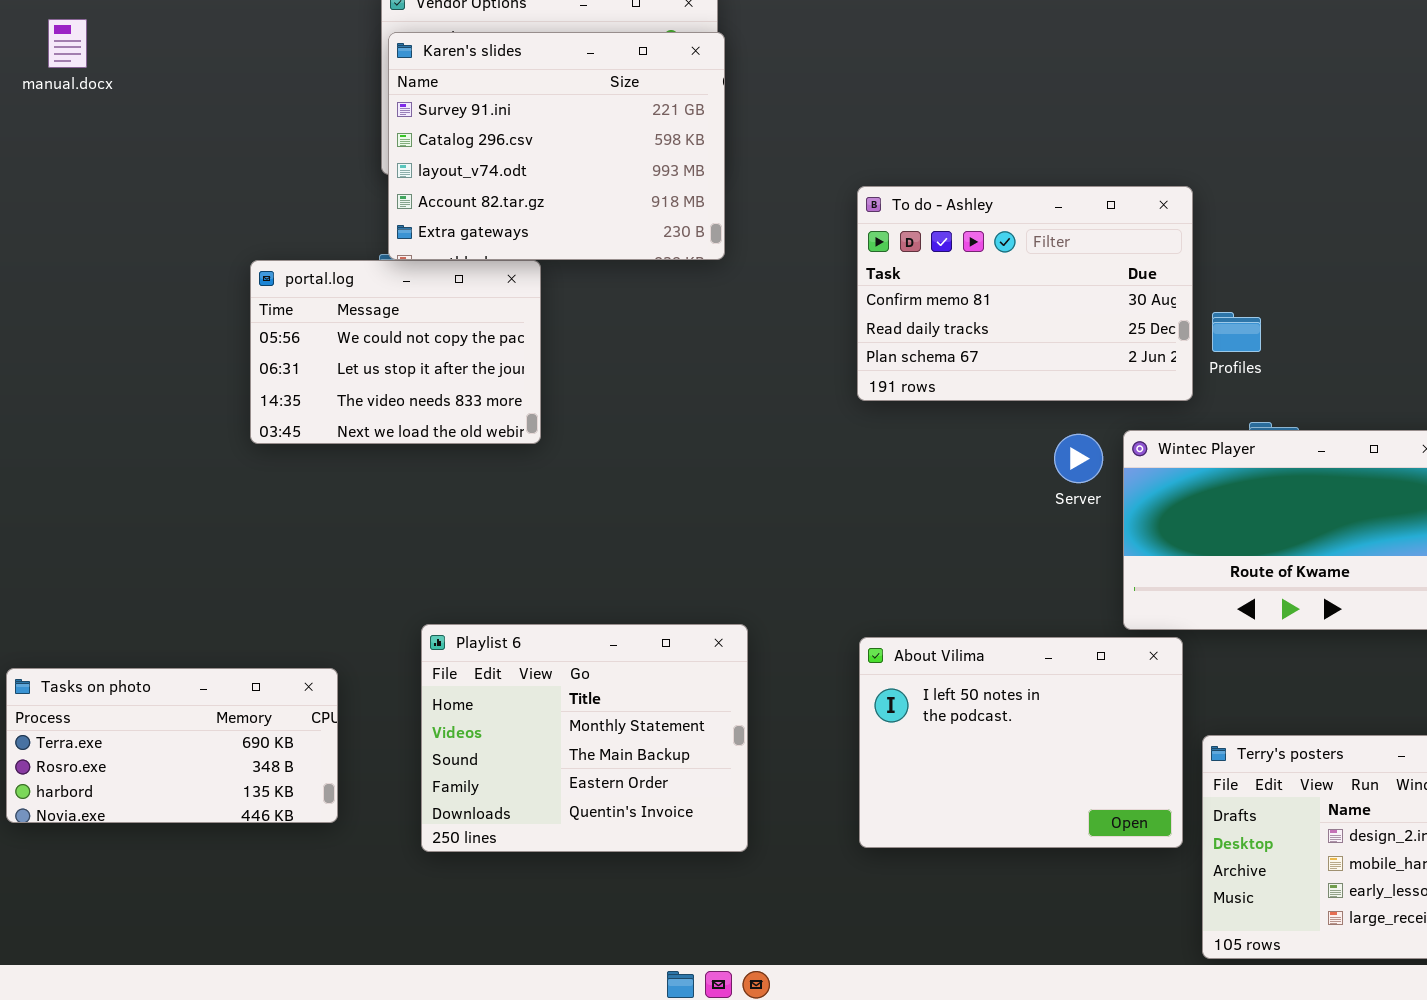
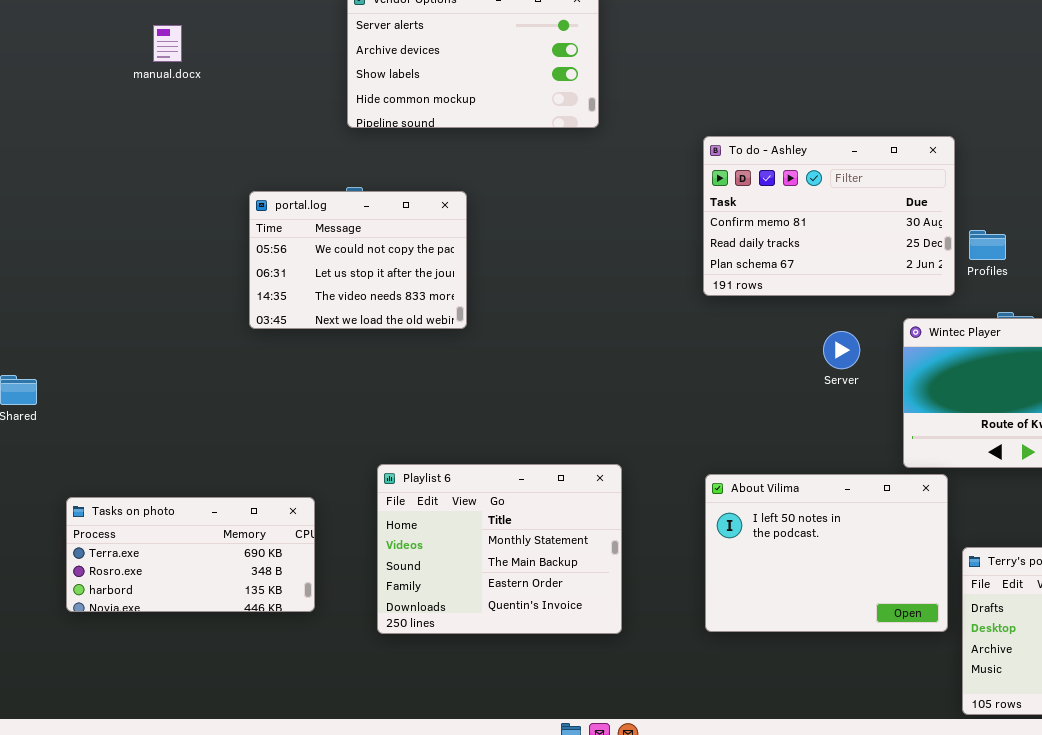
manual.docx: [48,19,87,68] -> [153,25,182,62], moved
Karen's slides: [388,32,725,260] -> none, closed
Server: [1054,434,1103,483] -> [823,331,860,369], moved

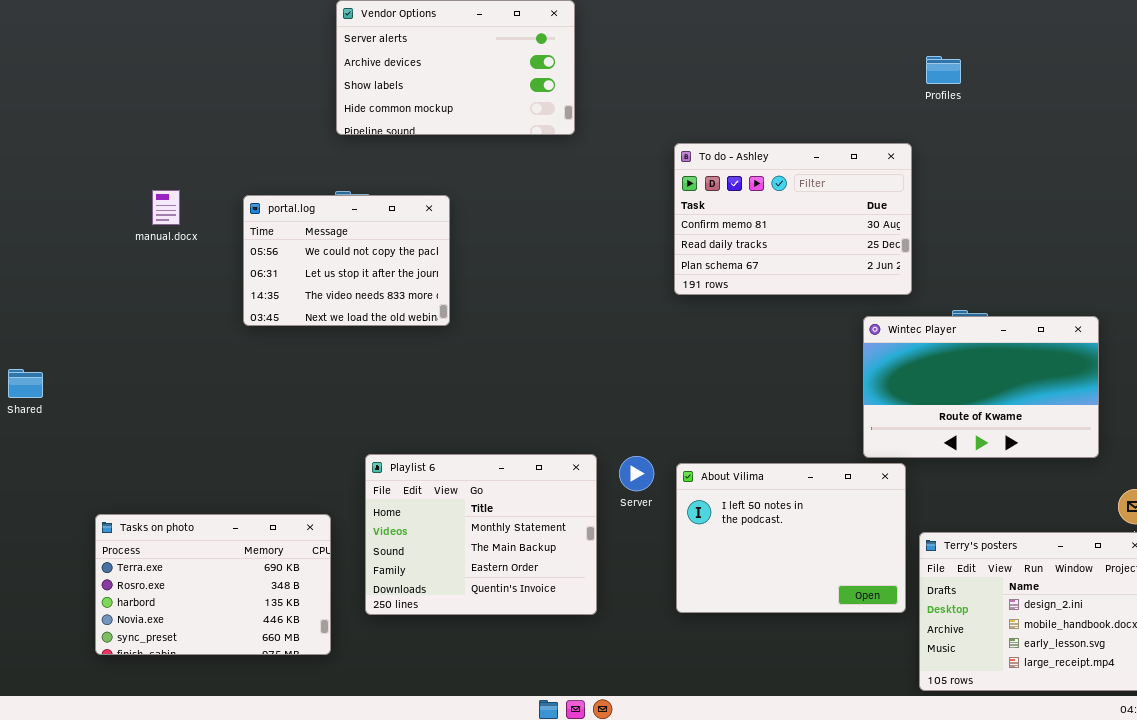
manual.docx: [153,25,182,62] -> [152,190,180,225], moved
Profiles: [969,230,1006,260] -> [926,56,961,84], moved
Server: [823,331,860,369] -> [619,456,654,491], moved
Tasks on photo: [66,497,315,612] -> [95,514,331,655], moved, resized

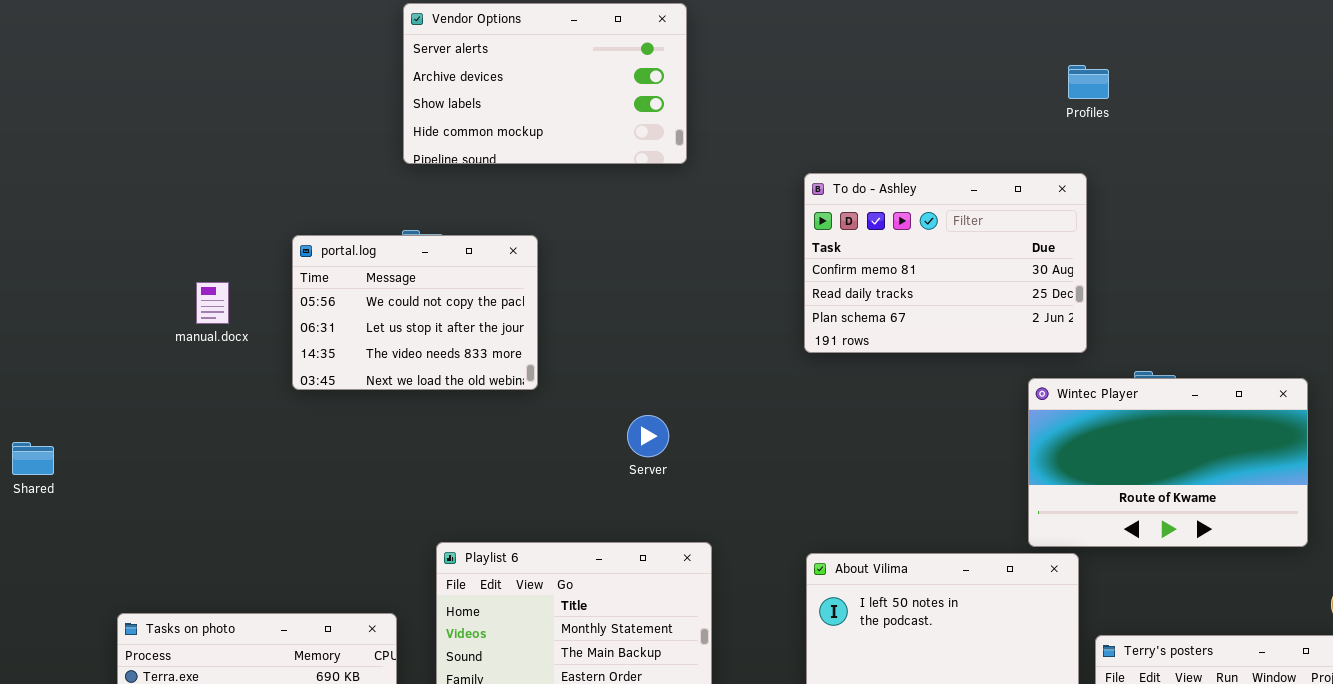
Profiles: [926,56,961,84] -> [1068,65,1109,99], moved
manual.docx: [152,190,180,225] -> [196,282,229,324], moved
Server: [619,456,654,491] -> [627,415,669,457], moved

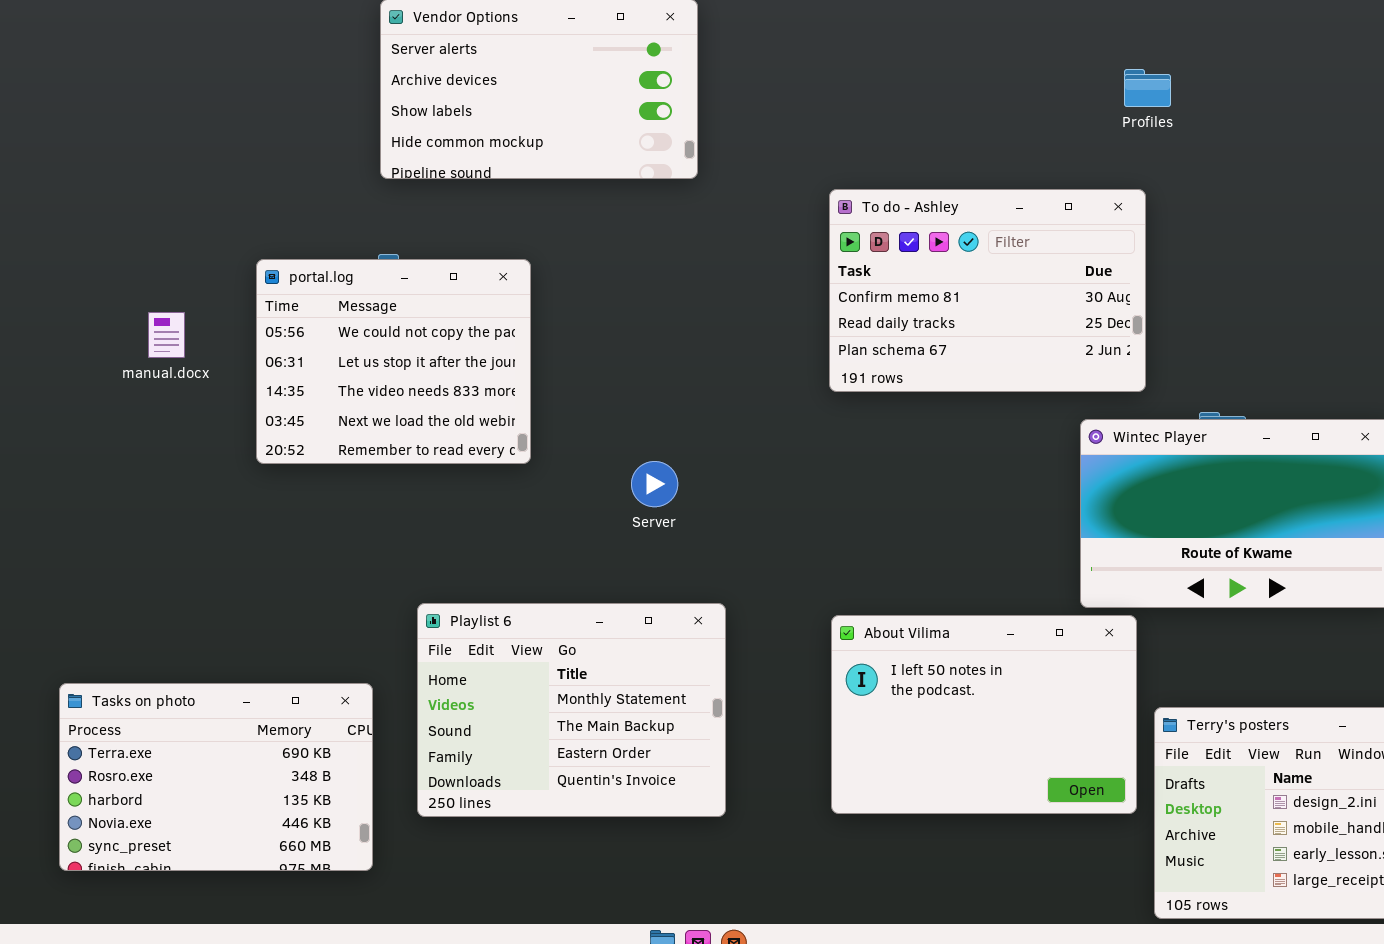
portal.log: [292,235,538,390] -> [256,259,531,464], resized

